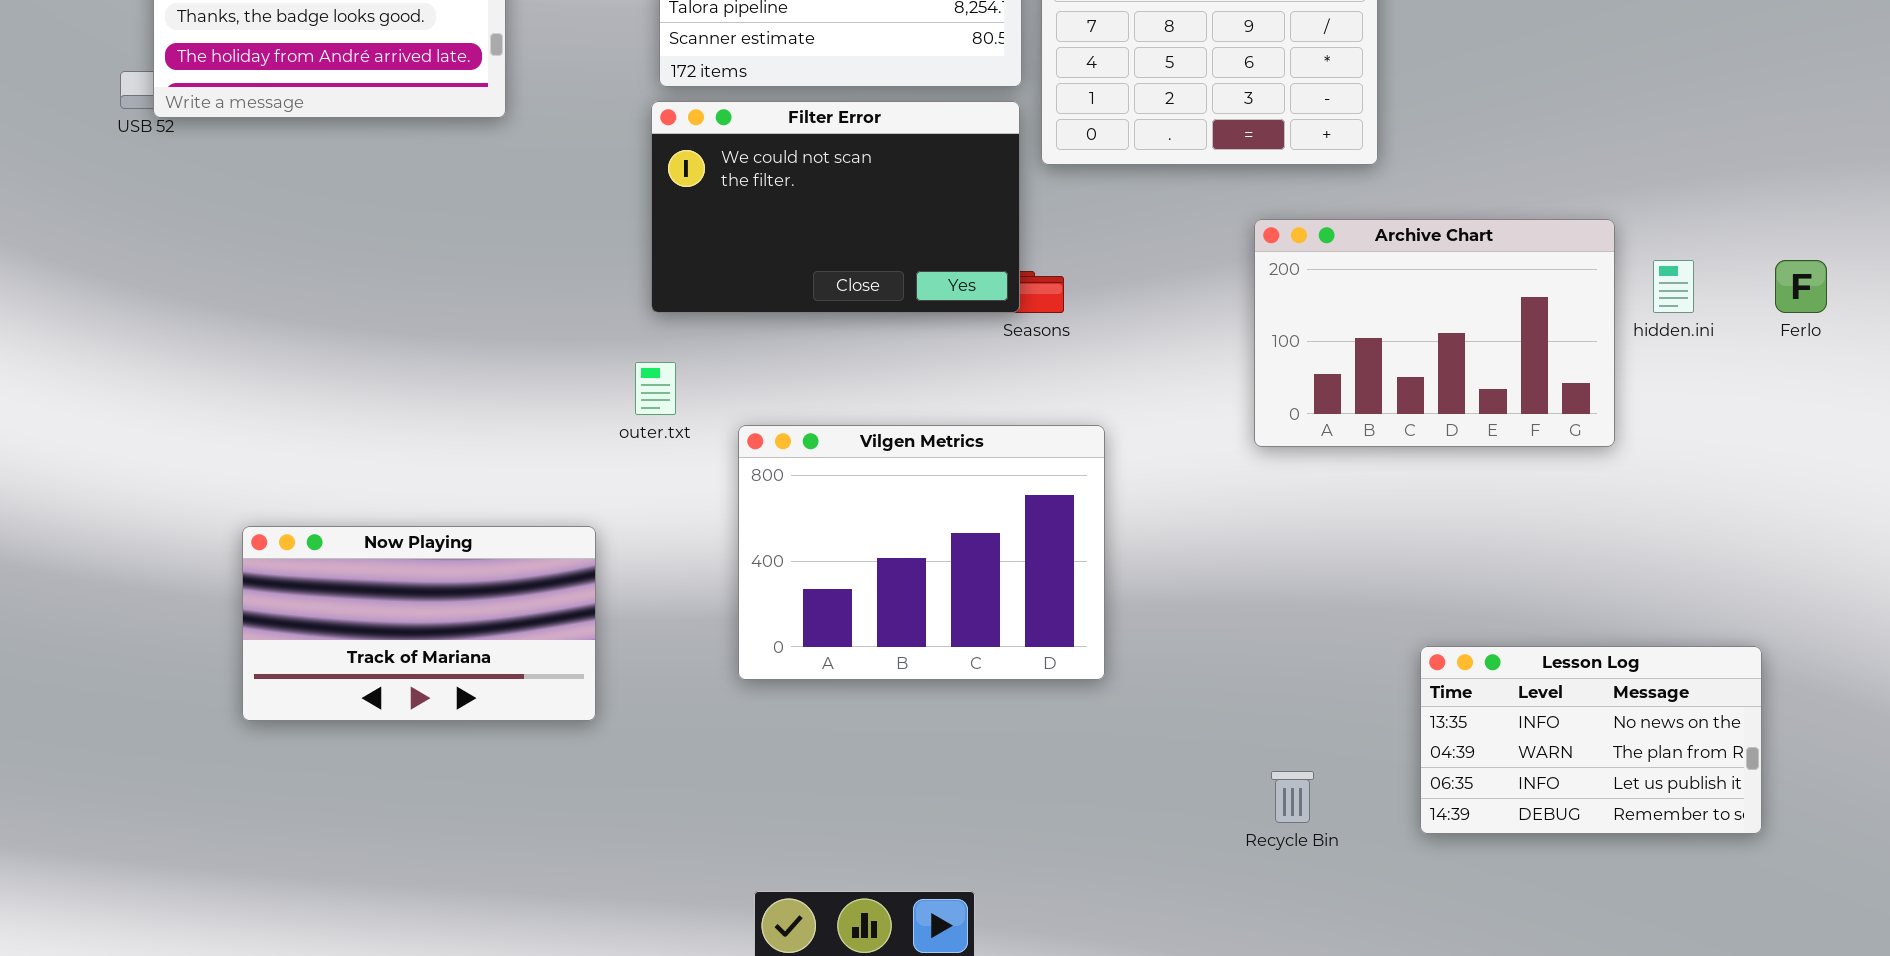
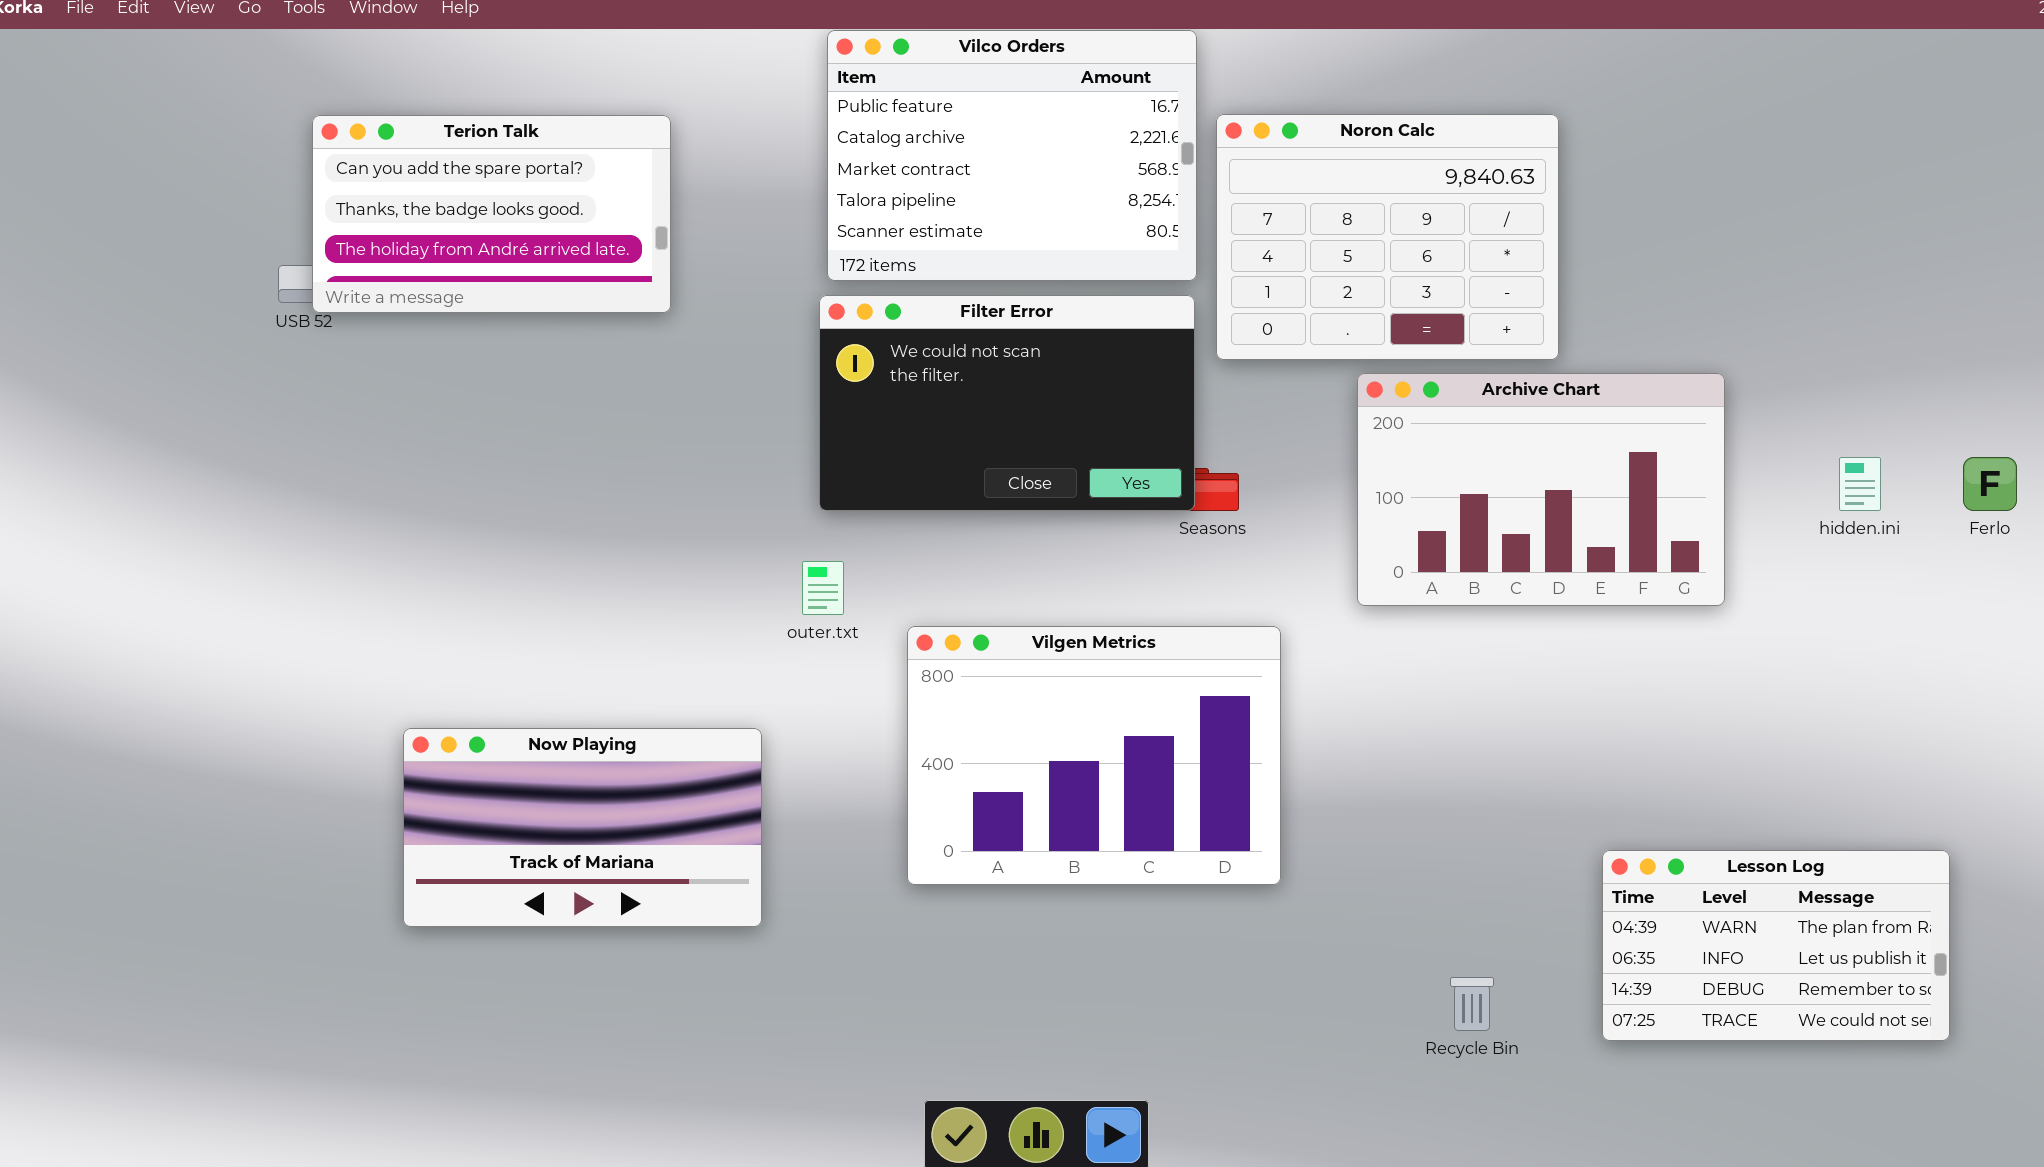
Archive Chart: [1254,219,1615,447] -> [1357,373,1725,606], moved
Lesson Log: [1420,646,1762,834] -> [1602,850,1950,1041], scrolled down 1 row

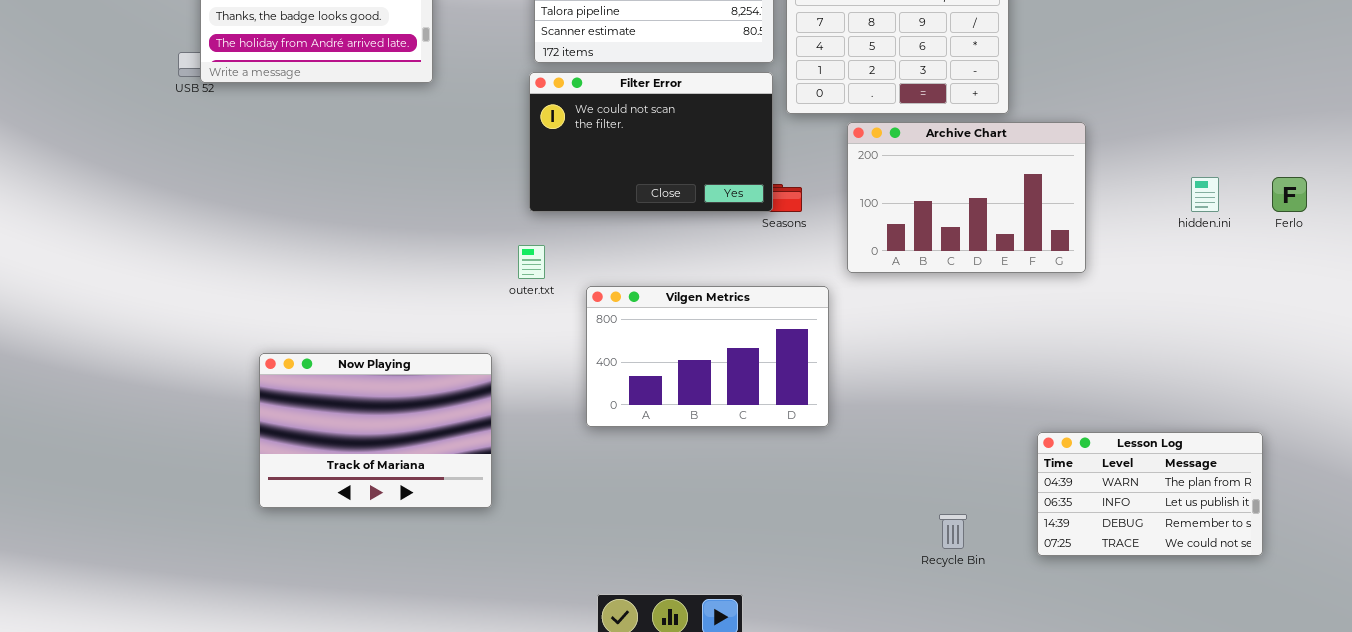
Archive Chart: [1357,373,1725,606] -> [847,122,1086,273], moved
Vilgen Metrics: [907,626,1281,885] -> [586,286,829,427], resized
Now Playing: [403,728,762,927] -> [259,353,492,508], resized

